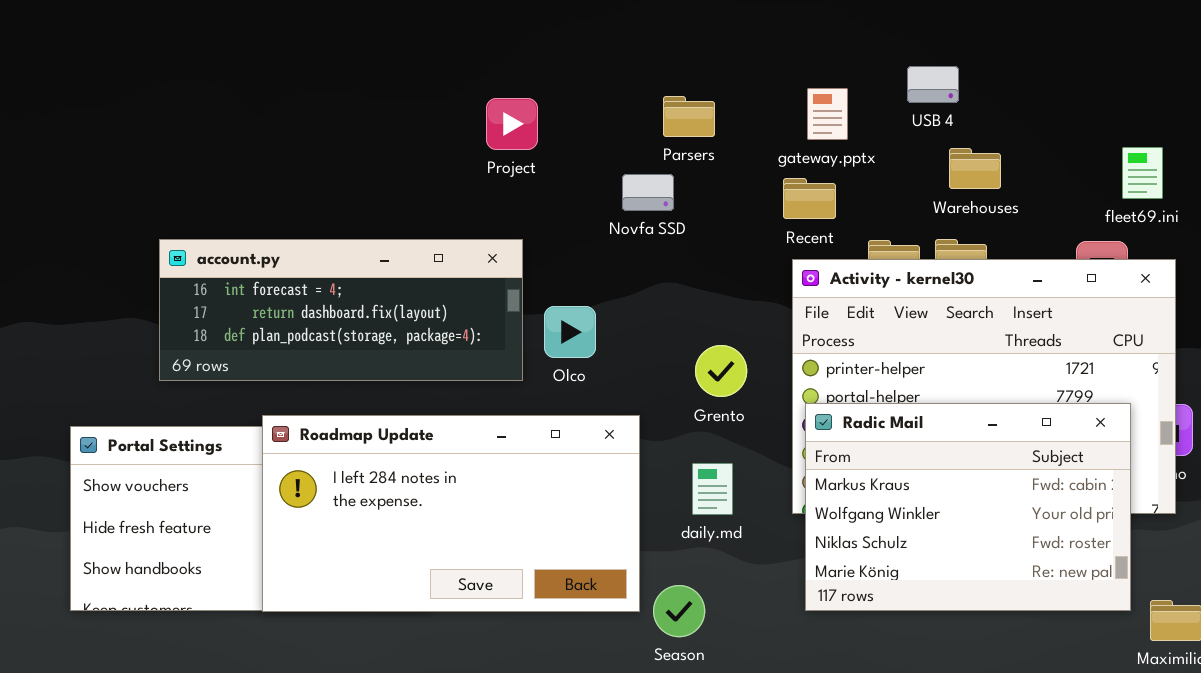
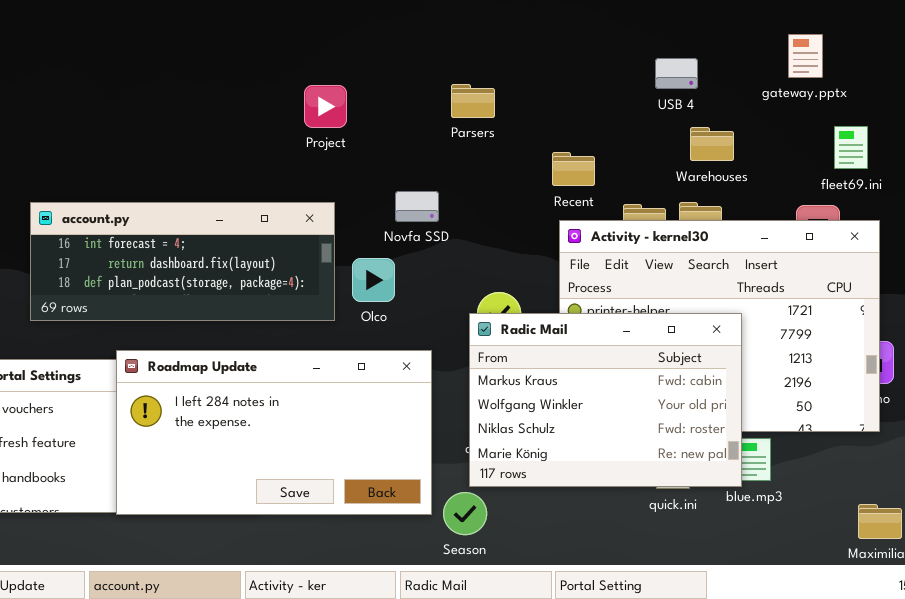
gateway.pptx: [807,88,848,140] -> [788,34,823,78], moved
Novfa SSD: [622,174,674,211] -> [395,191,439,222], moved
Radic Mail: [805,403,1131,611] -> [469,313,742,487], moved

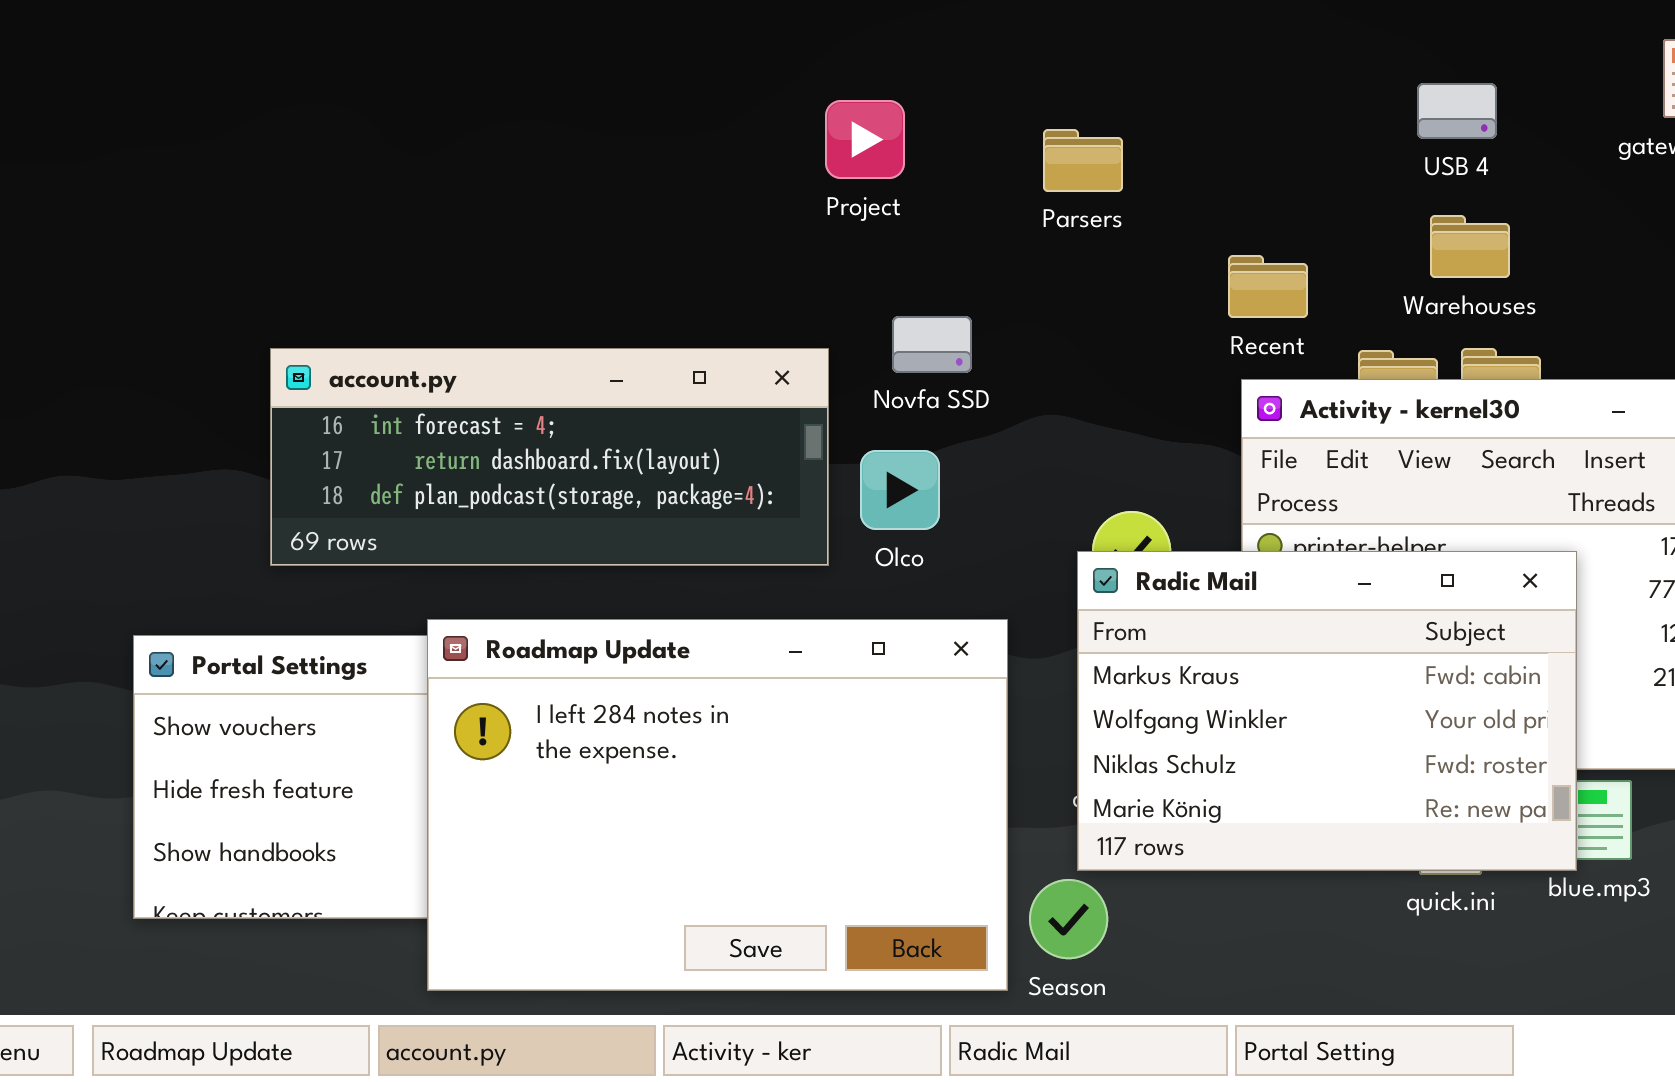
Project: [304,85,347,128] -> [825,100,905,179], moved
Warehouses: [690,127,734,161] -> [1430,215,1510,278], moved
Novfa SSD: [395,191,439,222] -> [892,316,972,373], moved
Roadmap Update: [116,350,432,515] -> [427,619,1008,991], resized

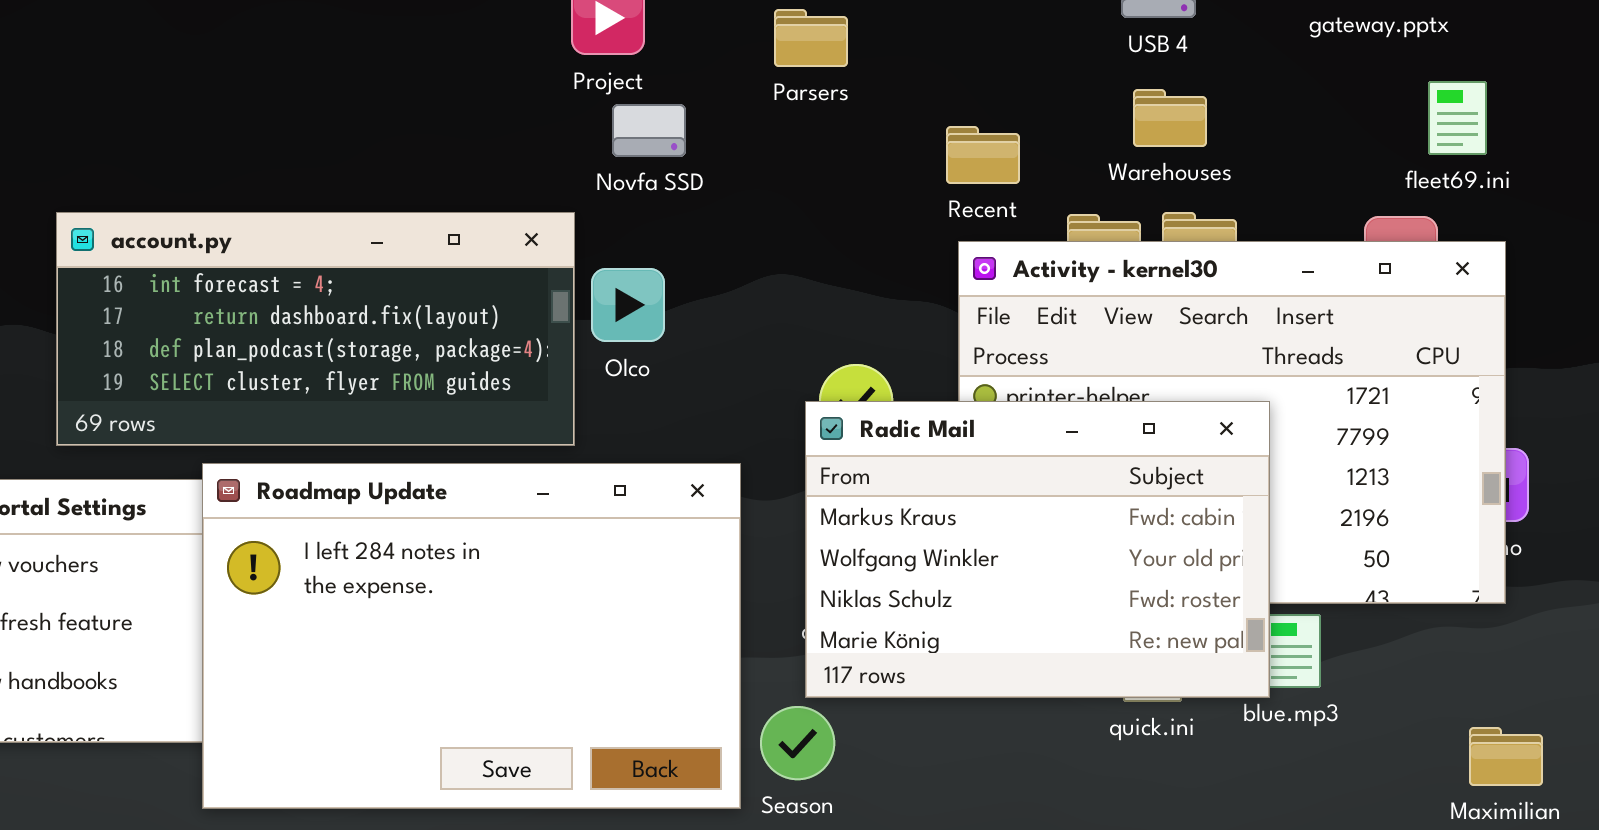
Novfa SSD: [892,316,972,373] -> [612,104,686,157], moved
account.py: [270,348,829,566] -> [56,212,575,446], resized
Olco: [860,450,940,530] -> [591,268,665,342], moved

